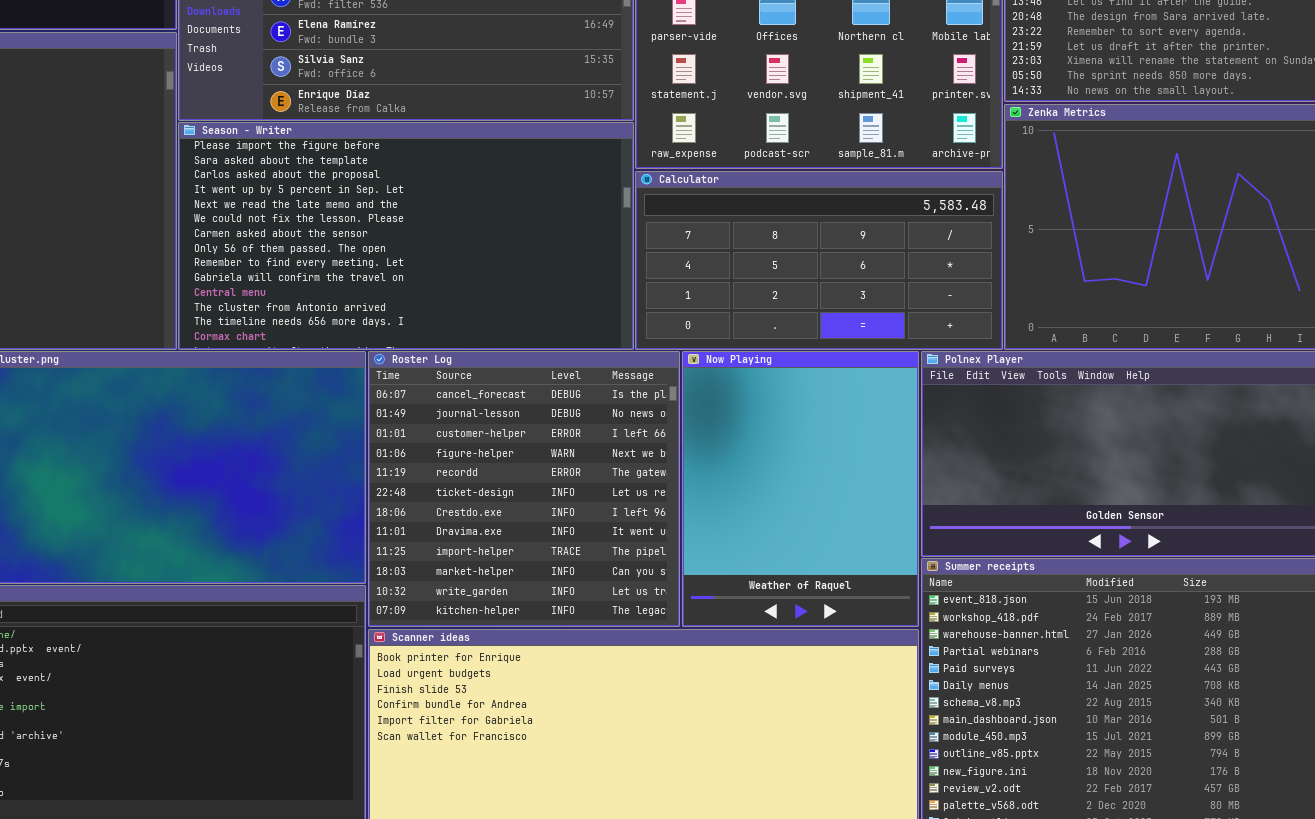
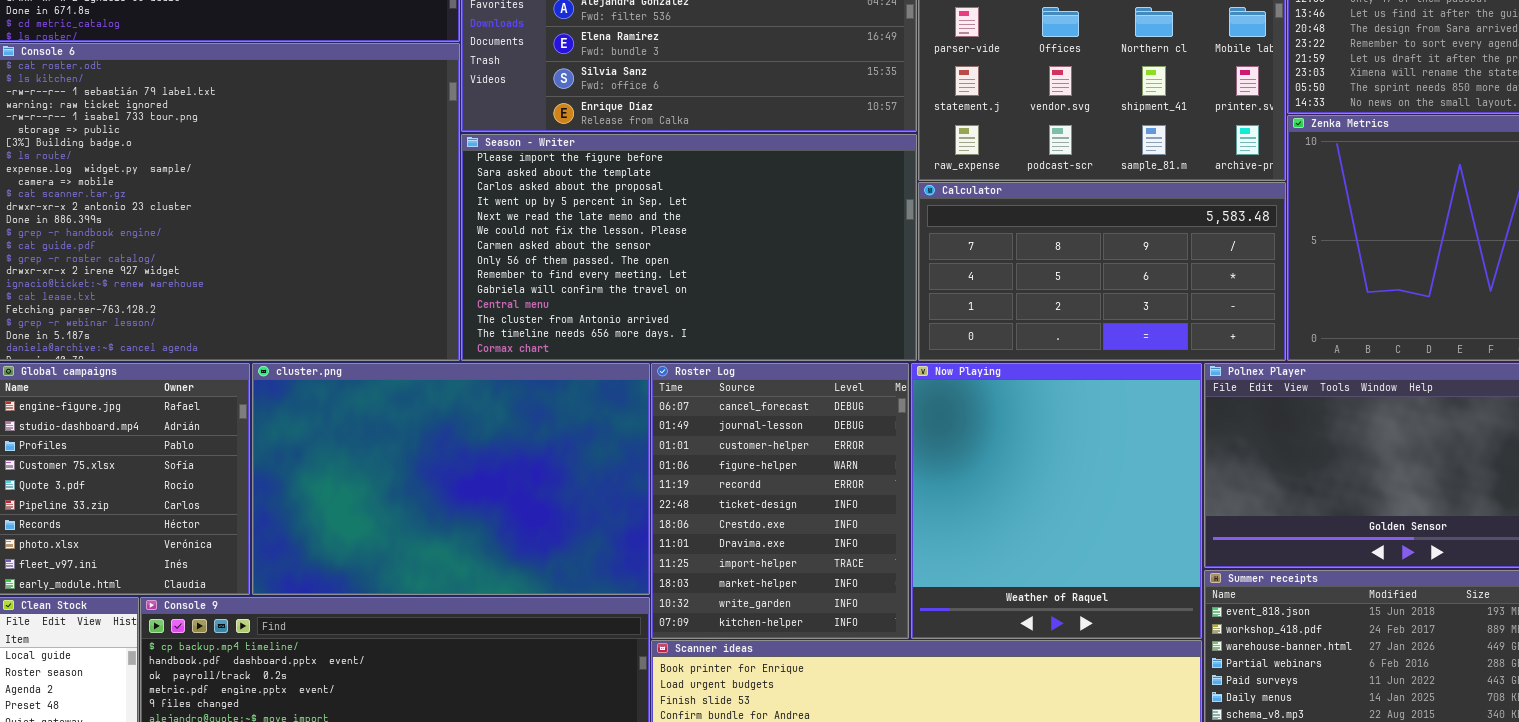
Roster Log: [368,351,680,627] -> [651,363,909,639], resized
Now Playing: [682,351,919,627] -> [911,363,1202,639], resized

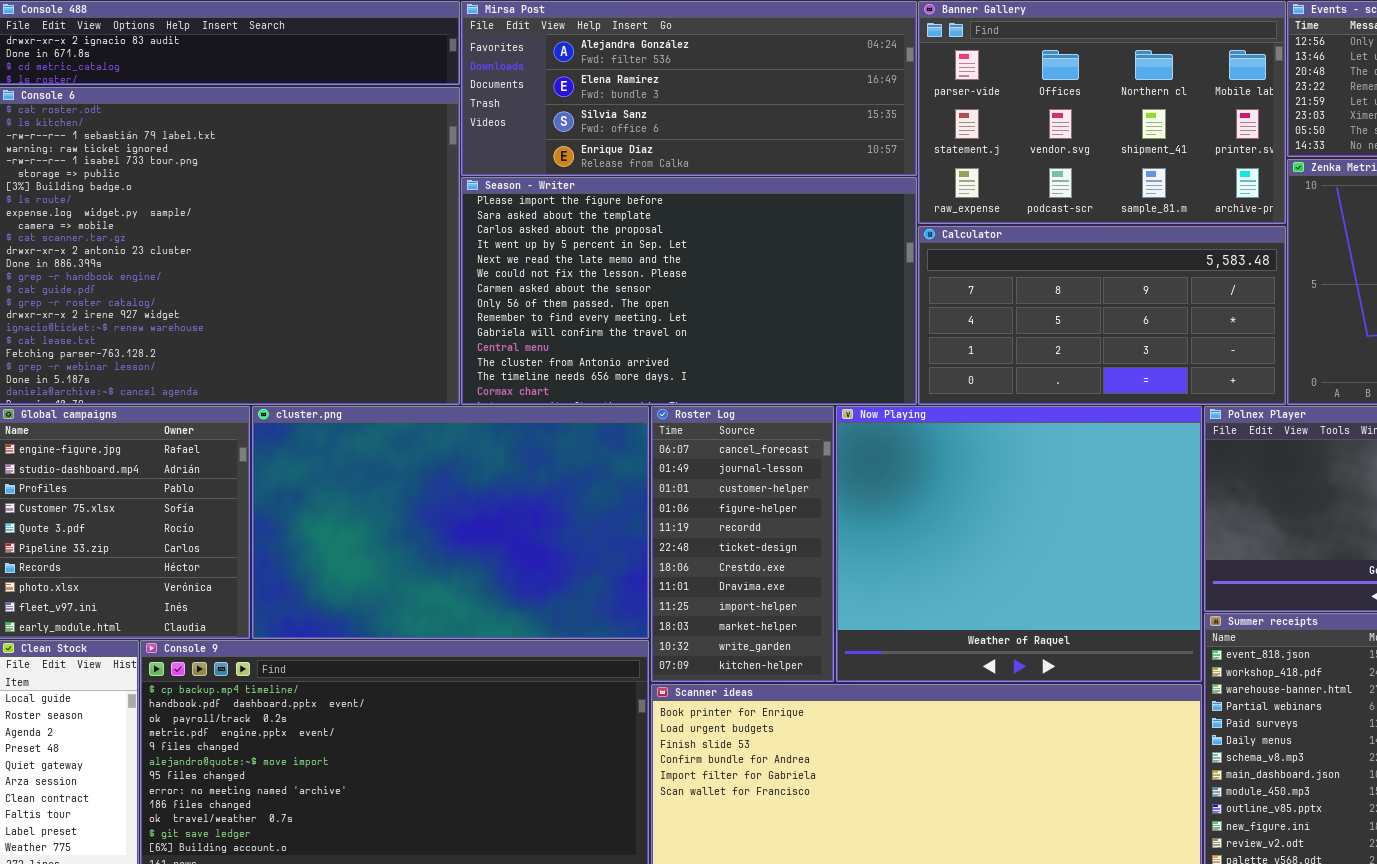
Roster Log: [651,363,909,639] -> [651,406,834,682], resized
Now Playing: [911,363,1202,639] -> [836,406,1202,682], resized

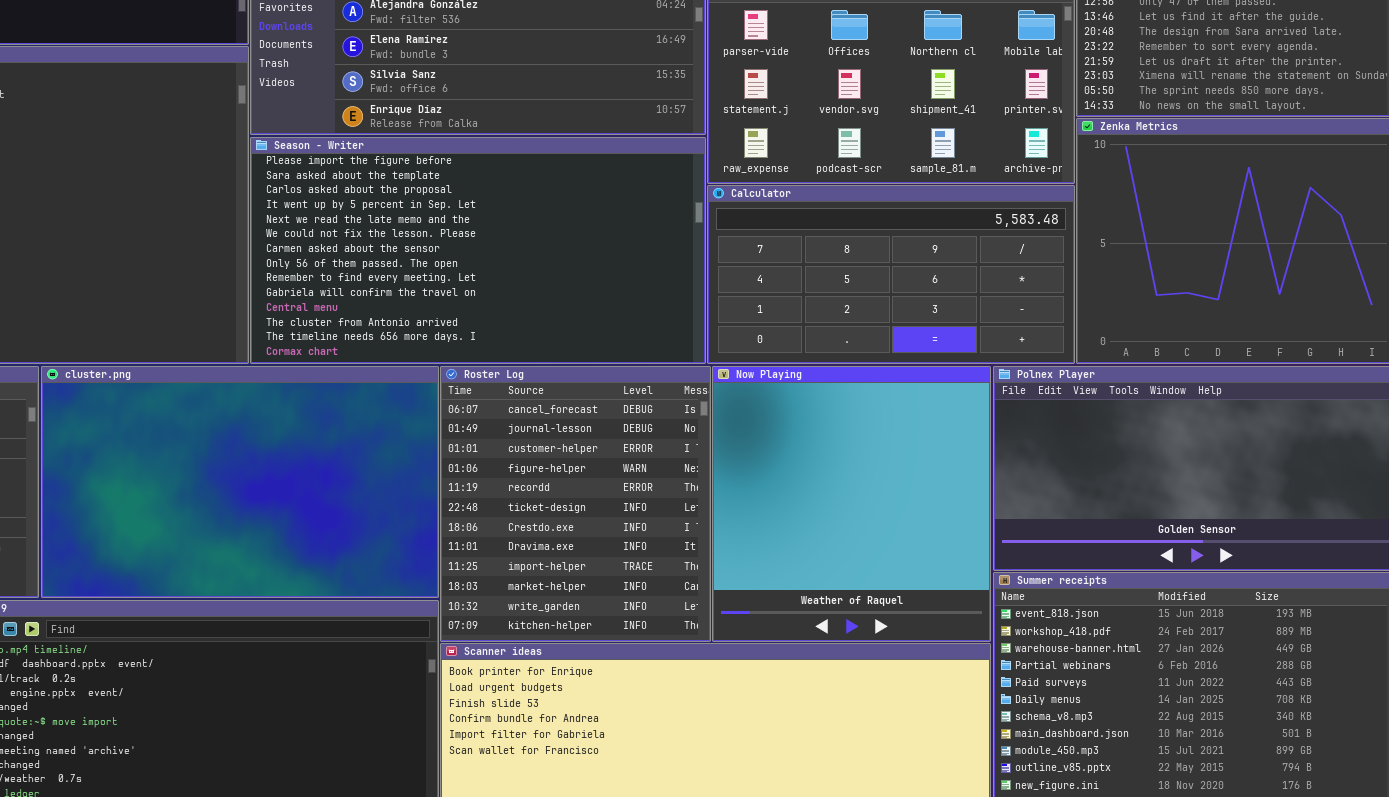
Roster Log: [651,406,834,682] -> [440,366,711,642], resized
Now Playing: [836,406,1202,682] -> [712,366,991,642], resized

